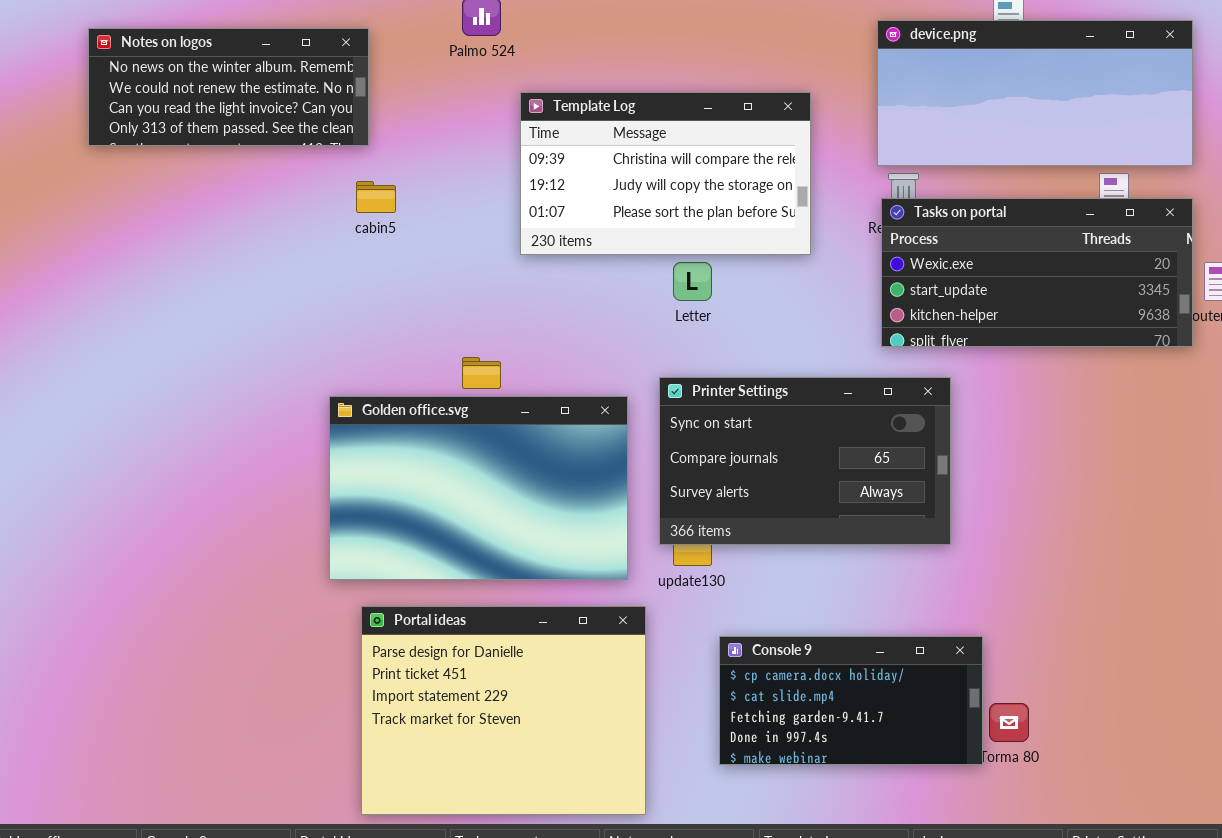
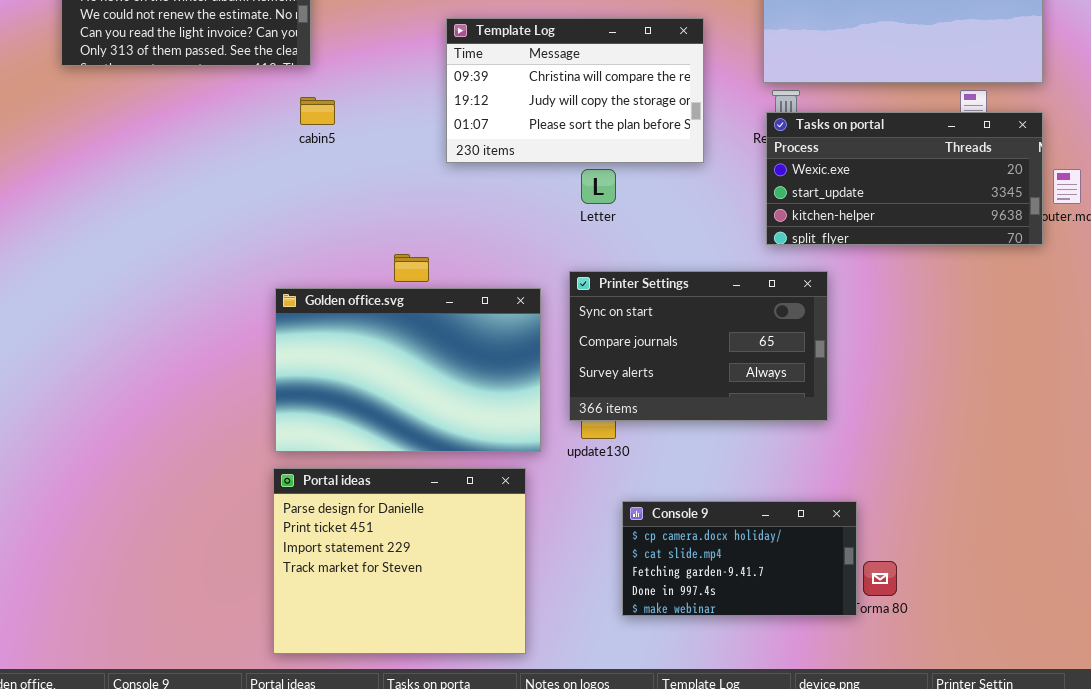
Portal ideas: [361,606,646,815] -> [273,468,526,654], moved

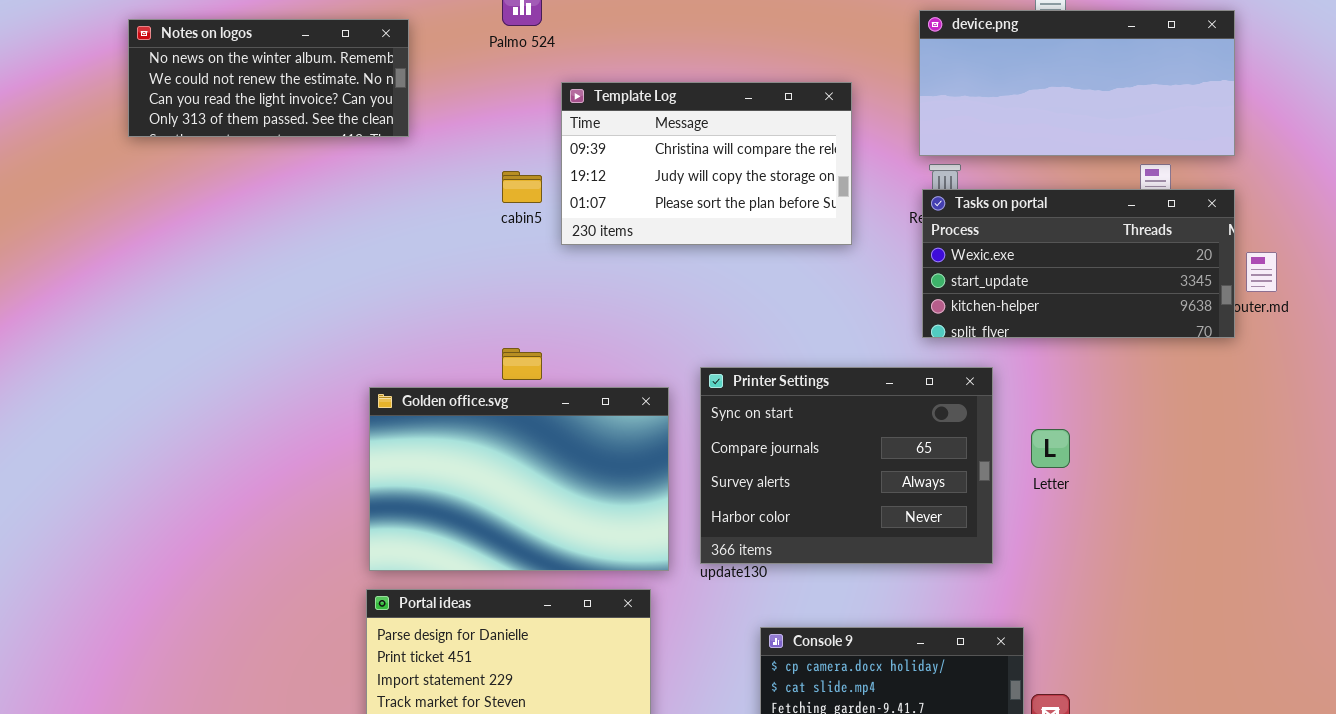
cabin5: [300,97,335,125] -> [502,171,542,203], moved
Letter: [581,169,616,204] -> [1031,429,1070,468], moved
Printer Settings: [569,271,828,421] -> [700,367,993,564], resized

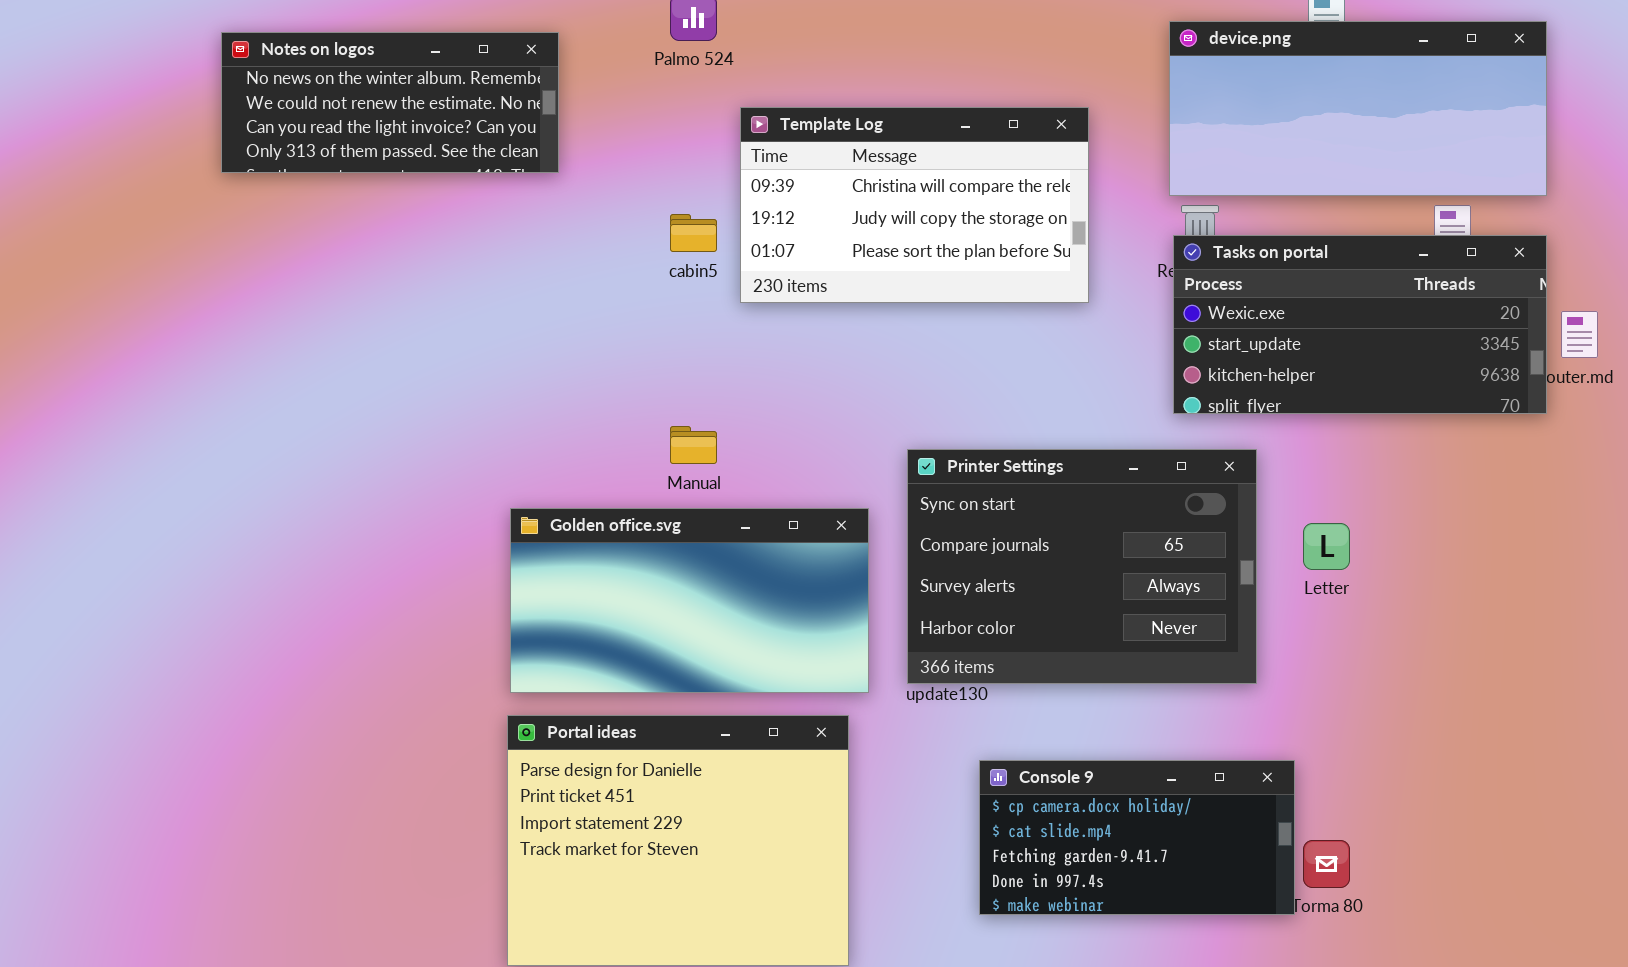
Golden office.svg: [369,387,669,571] -> [510,508,869,693], resized

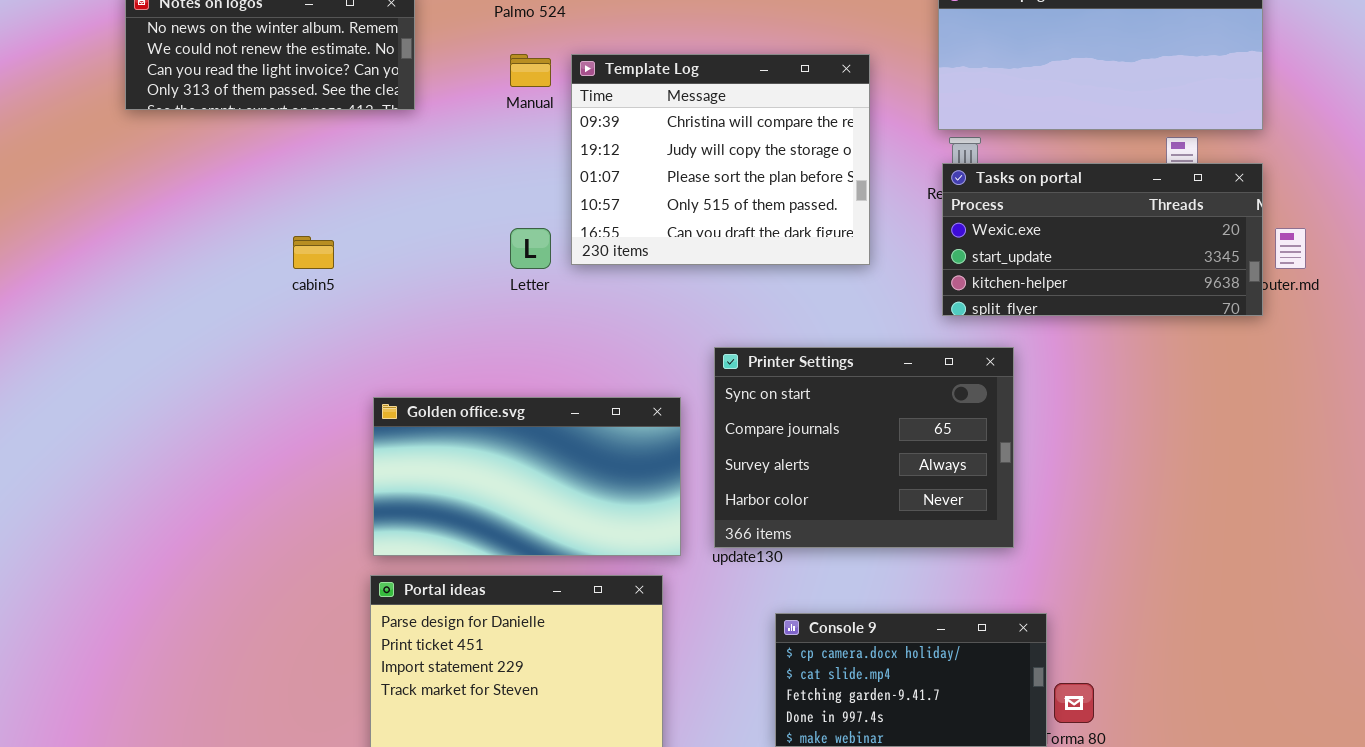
Template Log: [740,107,1089,303] -> [571,54,870,265], resized
cabin5: [670,214,717,252] -> [293,236,334,269], moved
Manual: [670,426,717,464] -> [510,54,551,87], moved
Letter: [1303,523,1350,570] -> [510,228,551,269], moved

